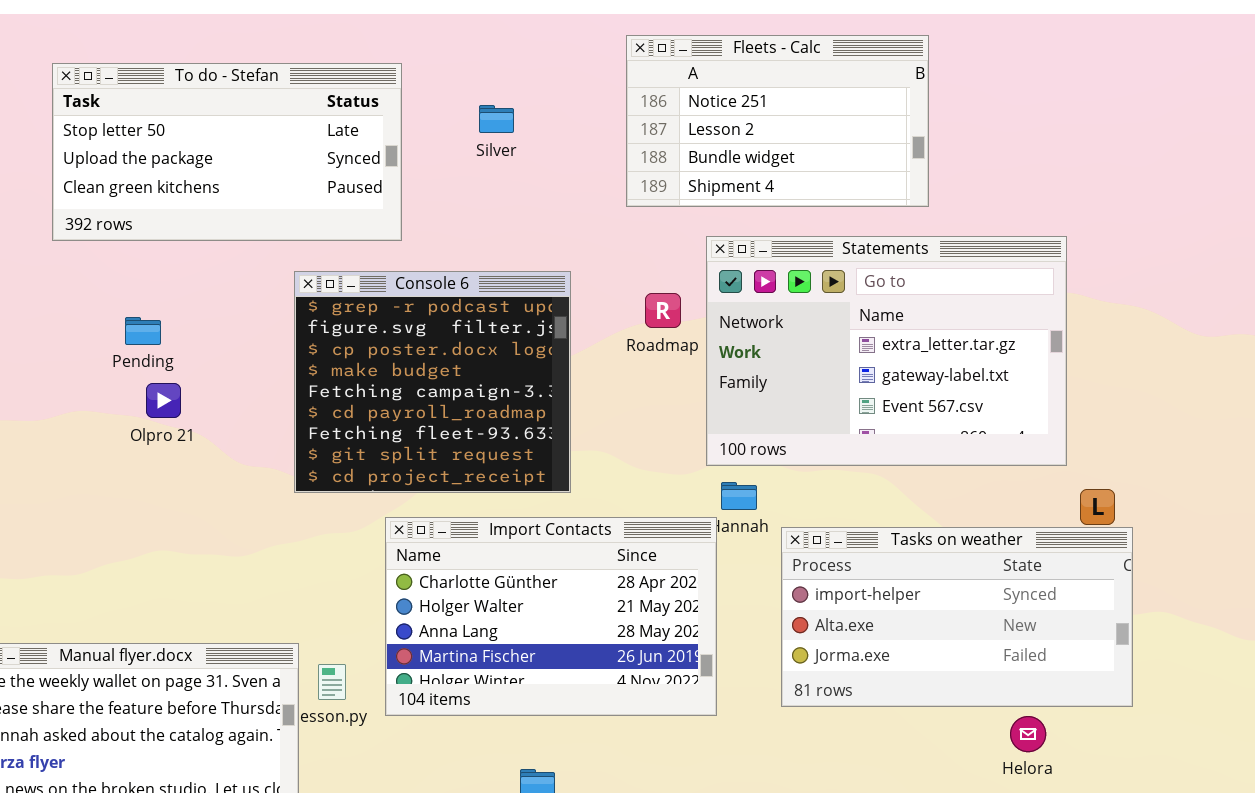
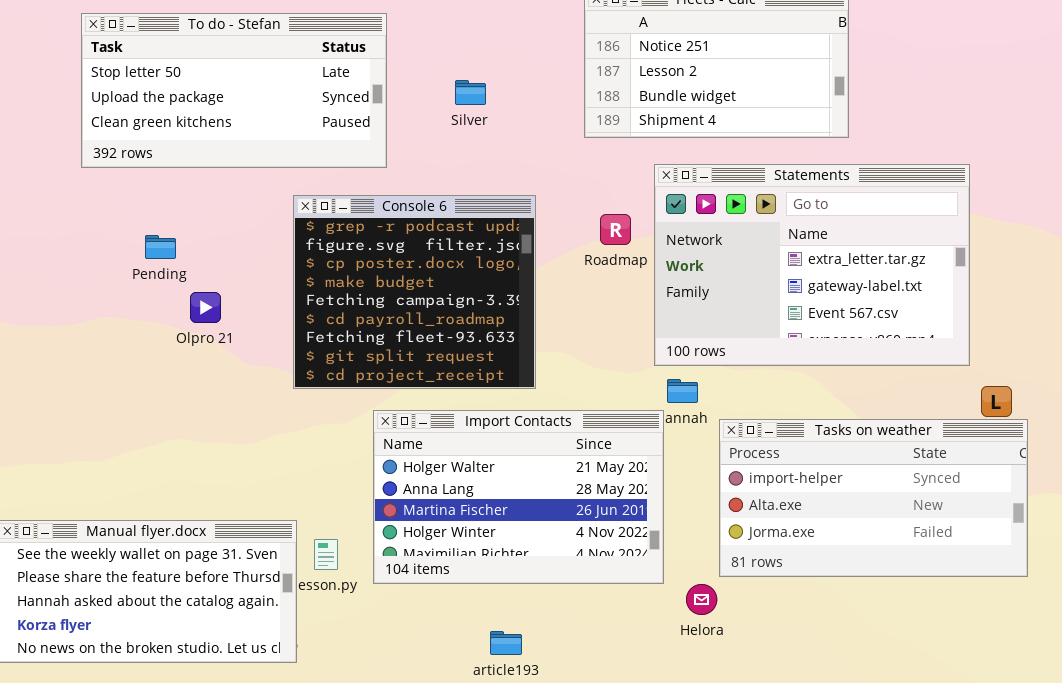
Silver: [479,105,514,133] -> [455,80,486,105], moved
Olpro 21: [146,383,181,418] -> [190,292,221,323], moved
Import Contacts: [385,517,717,716] -> [373,410,664,584], scrolled down 1 row
Helora: [1010,716,1046,752] -> [686,584,717,615], moved

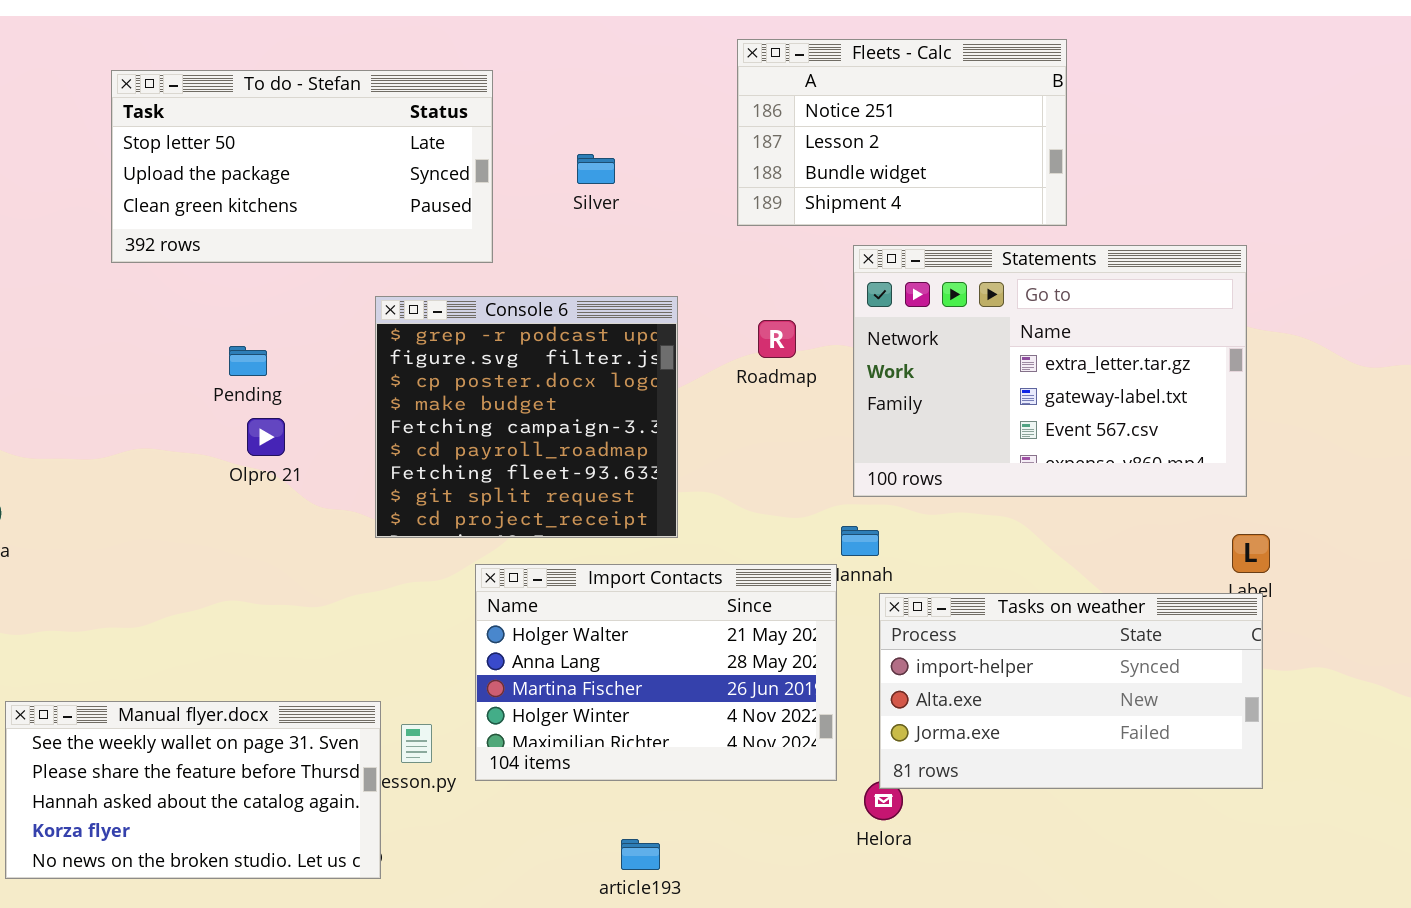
Statements: [654,164,970,366] -> [853,245,1247,497], moved
Pending: [145,235,176,259] -> [229,346,267,376], moved
Tasks on weather: [719,419,1028,577] -> [879,593,1263,789], moved

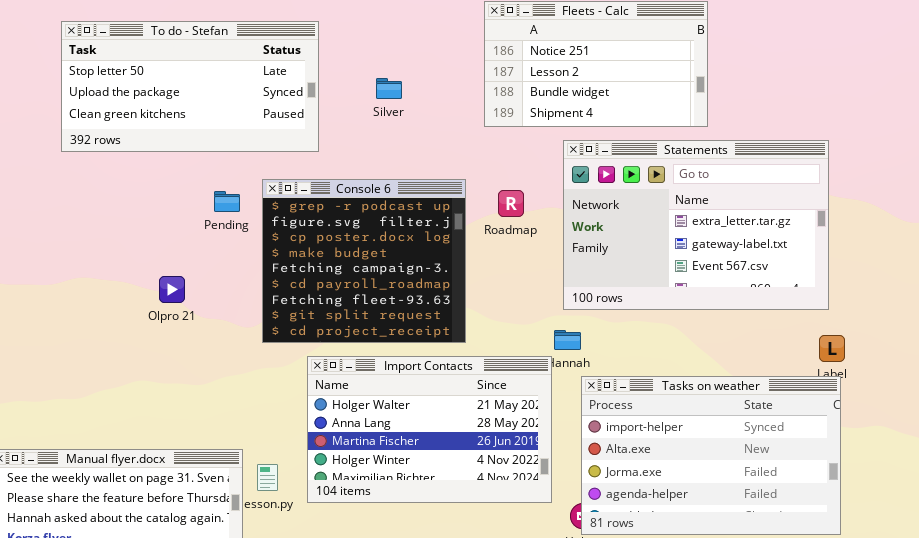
Console 6: [375,296,678,538] -> [262,179,466,343], moved
Pending: [229,346,267,376] -> [214,191,240,212], moved
Olpro 21: [247,418,285,456] -> [159,276,185,303], moved
Tasks on weather: [879,593,1263,789] -> [581,376,841,535], resized

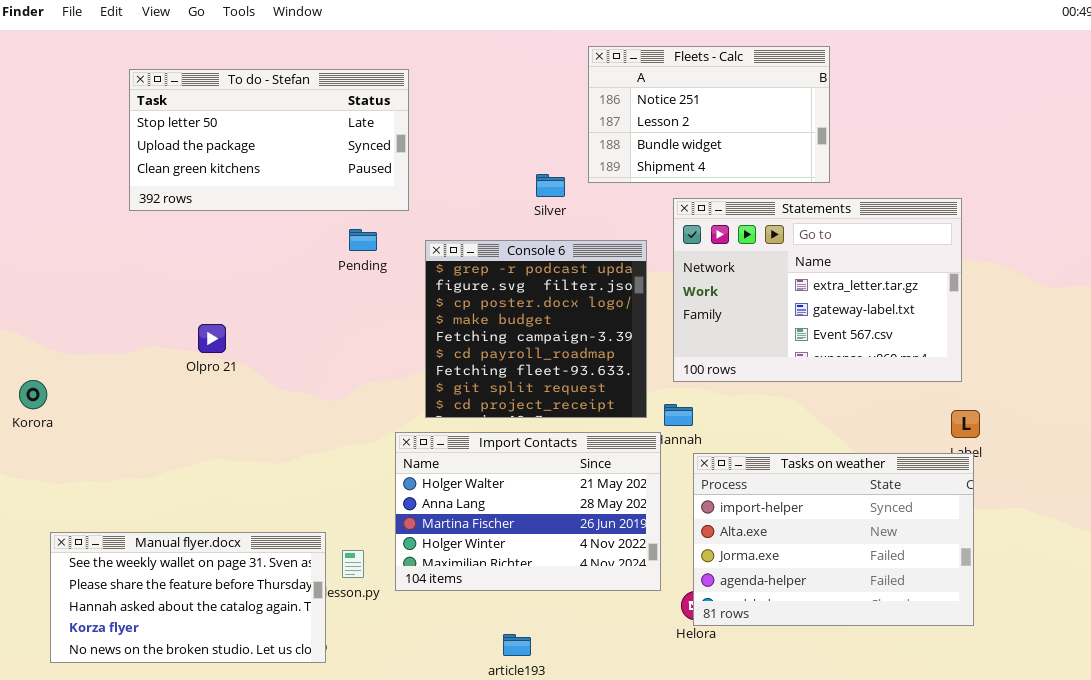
Silver: [376,78,402,99] -> [536,174,565,197], moved
Console 6: [262,179,466,343] -> [425,240,647,418], moved
Pending: [214,191,240,212] -> [349,229,377,251], moved
Olpro 21: [159,276,185,303] -> [198,324,226,353], moved

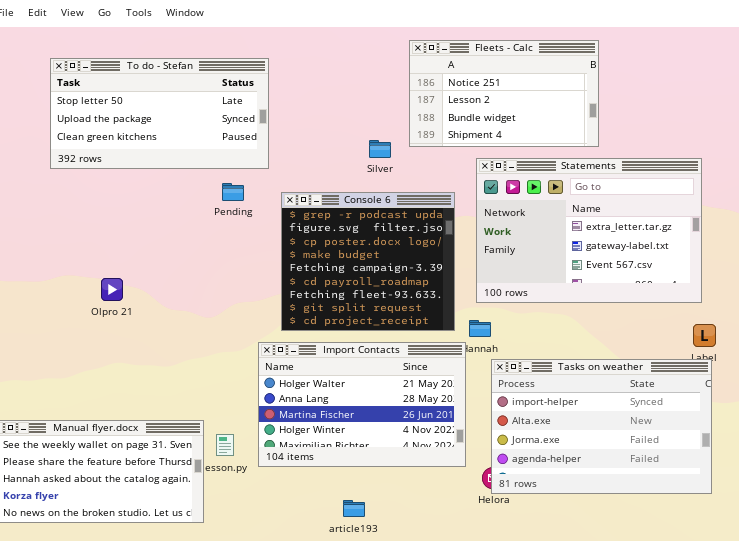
Olpro 21: [198,324,226,353] -> [101,278,123,301], moved

